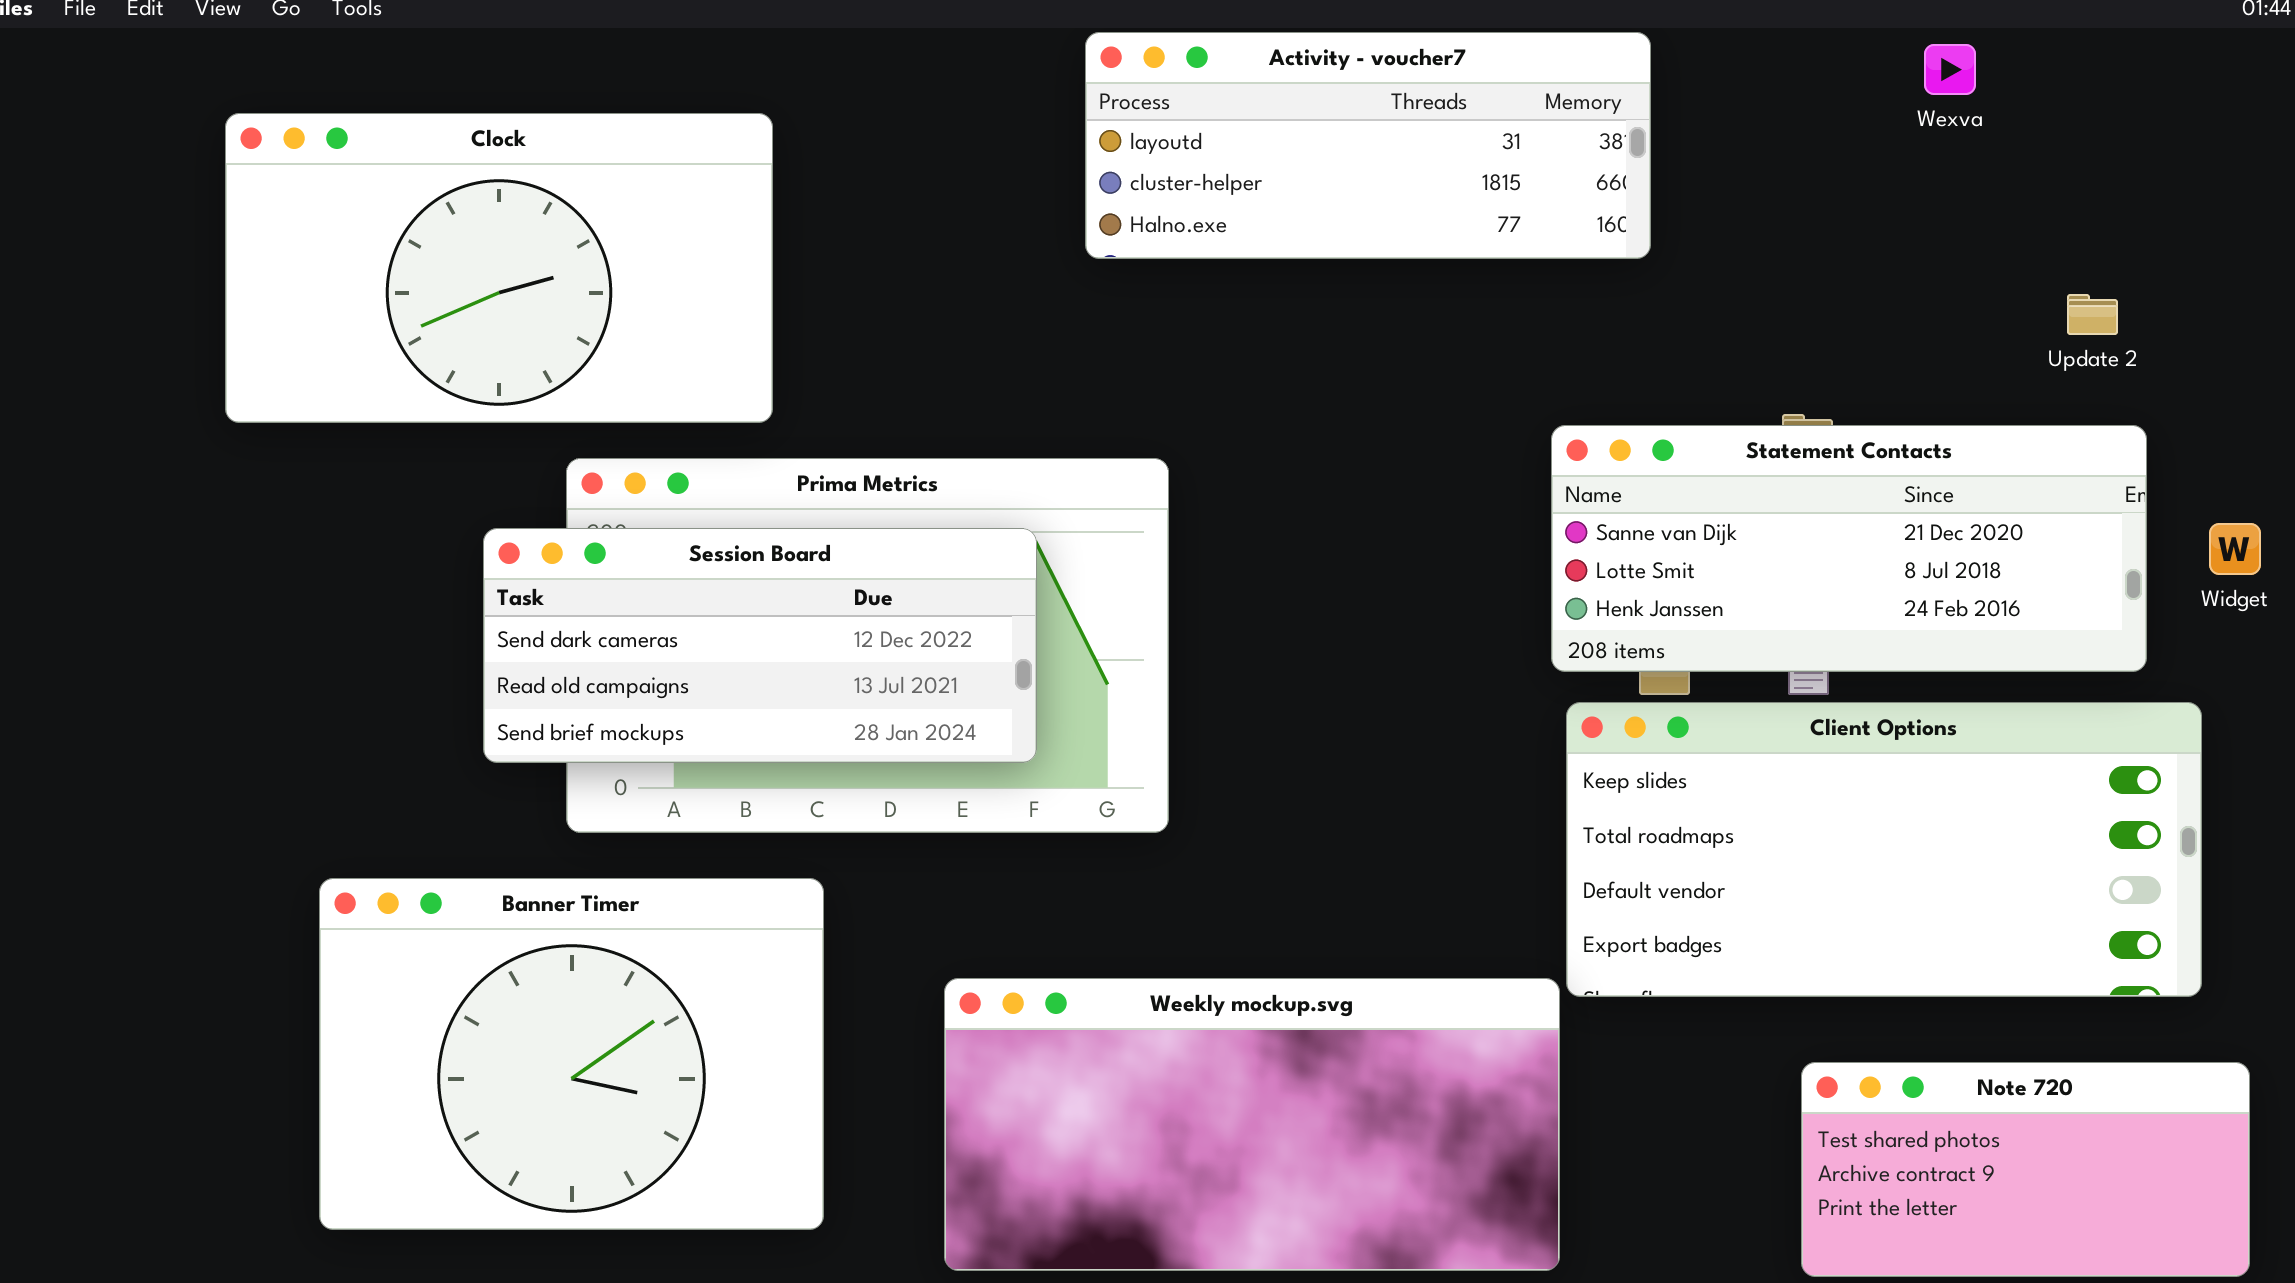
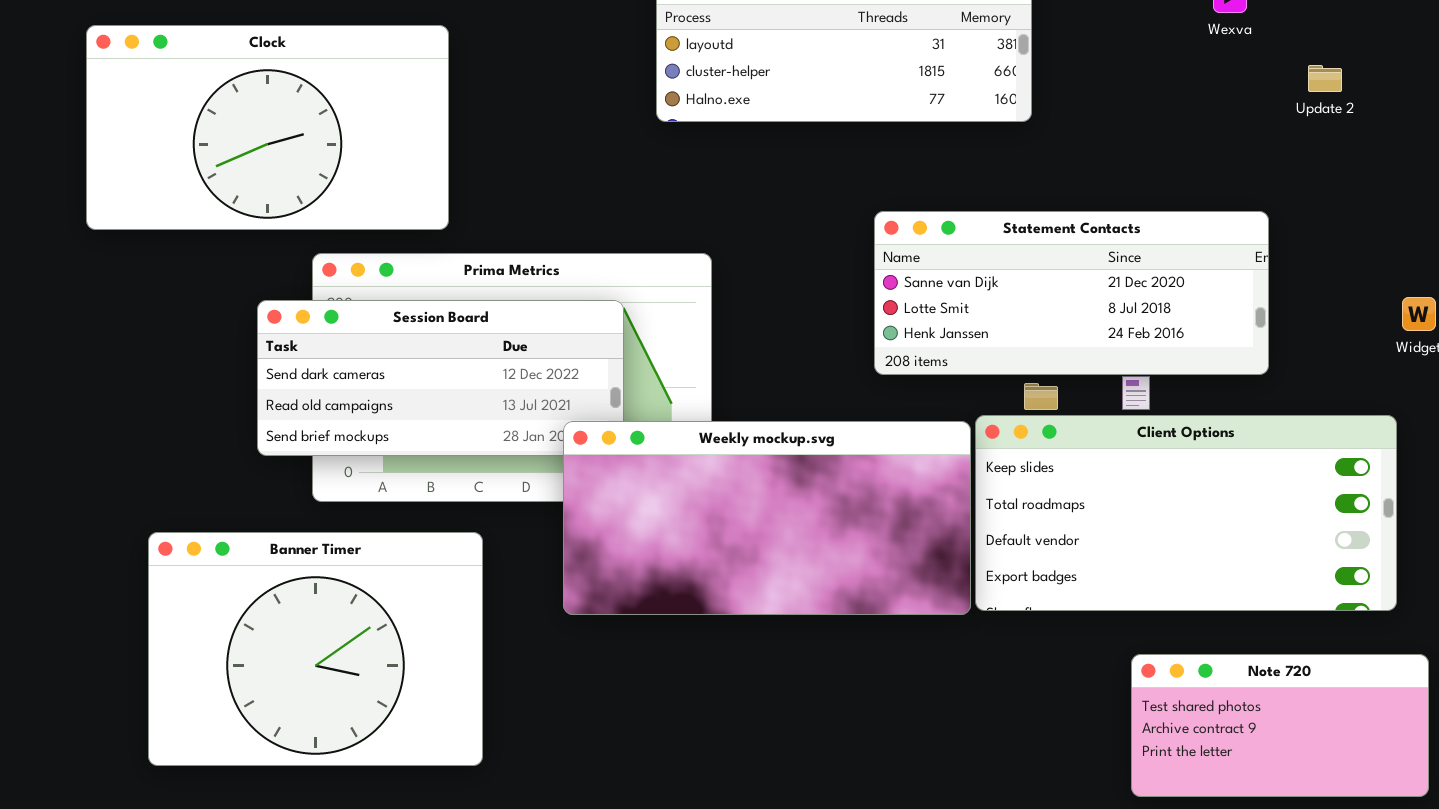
Update 2: [2067,294,2118,335] -> [1308,65,1342,92], moved
Statement Contacts: [1551,425,2147,672] -> [874,211,1269,375], moved
Weekly mockup.svg: [944,978,1560,1271] -> [563,421,971,615], moved

